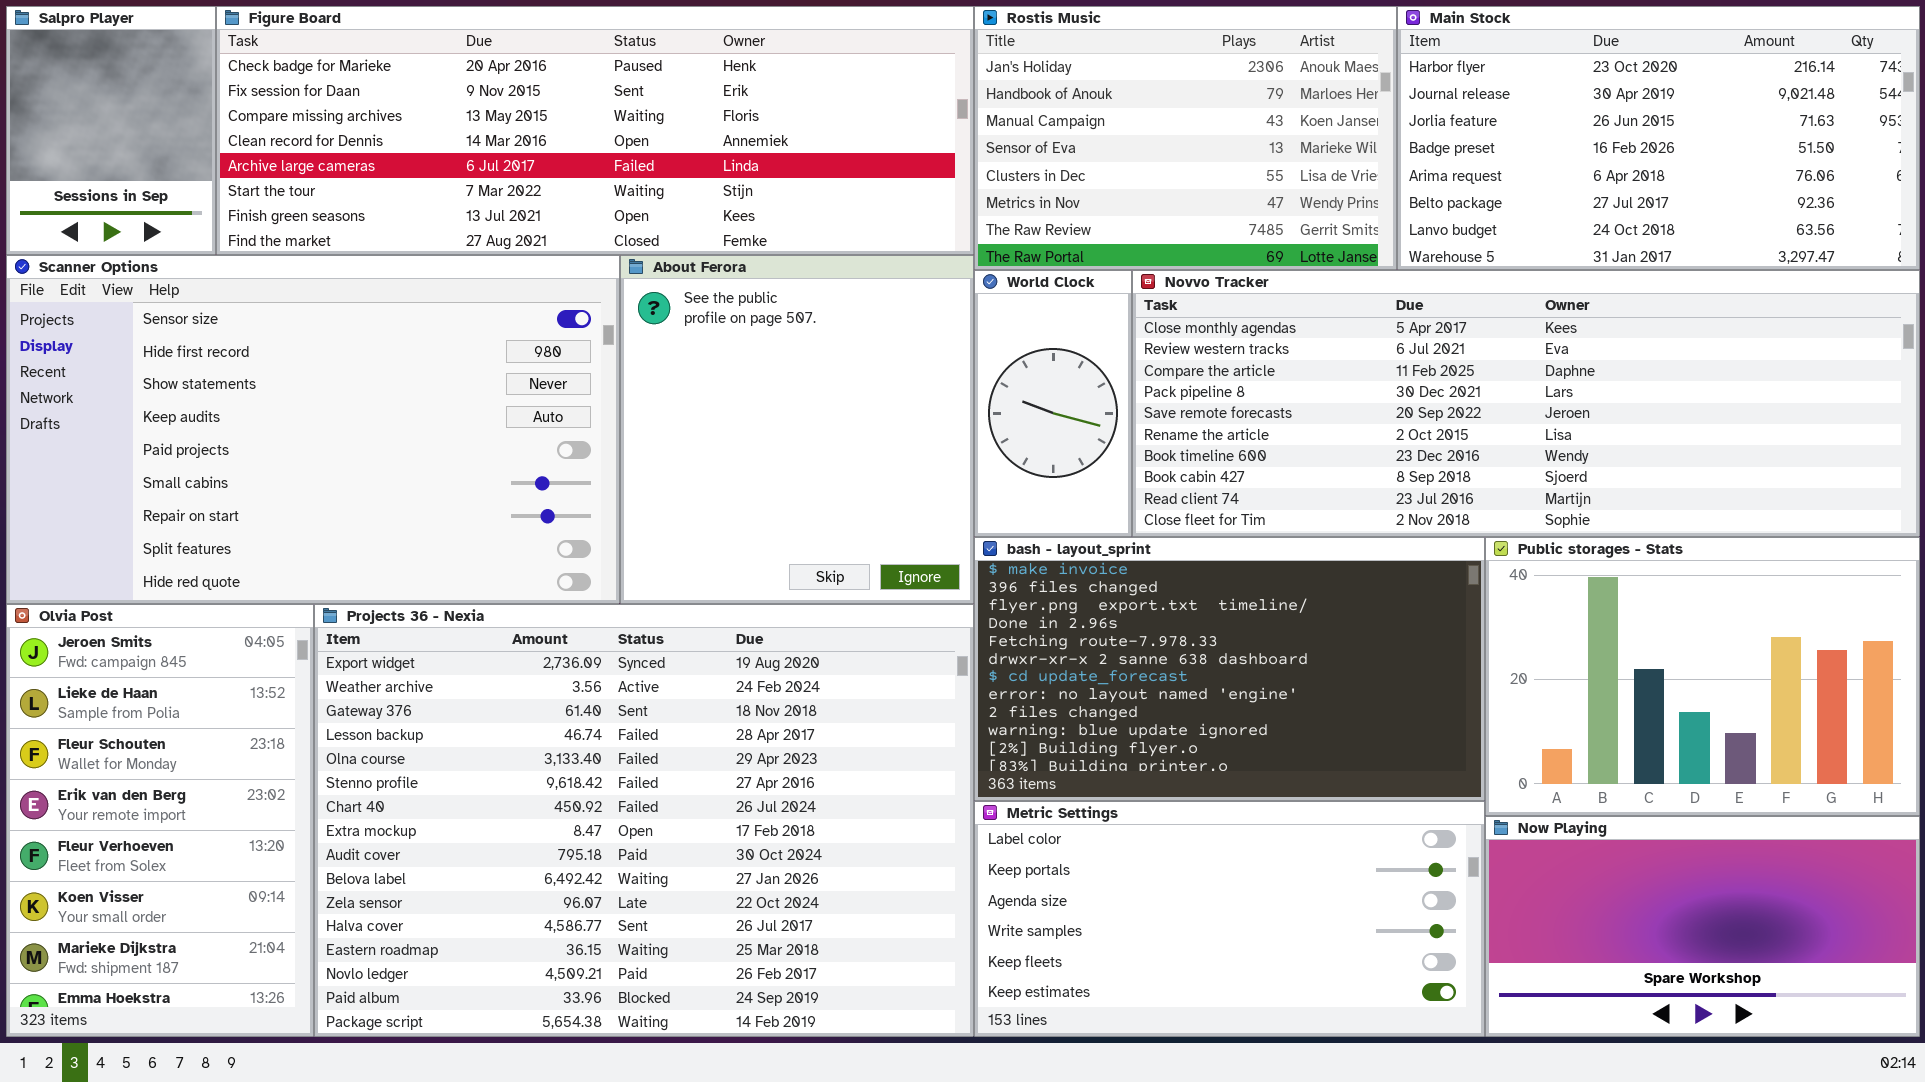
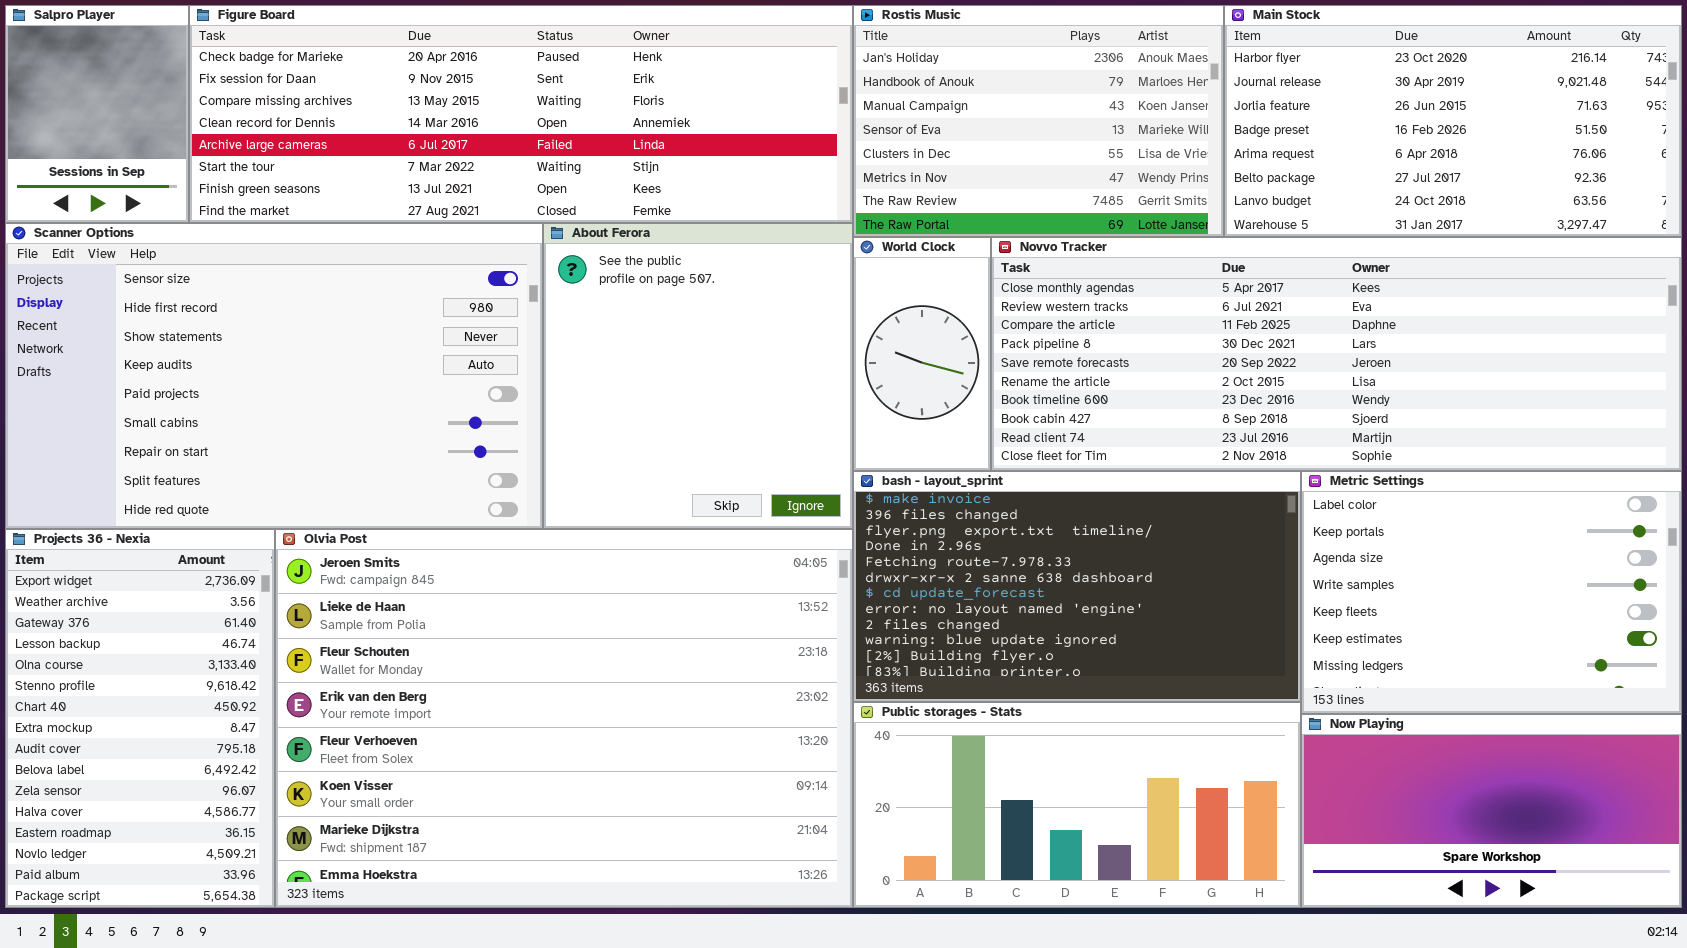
Public storages - Stats: [1485,537,1920,816] -> [853,702,1301,908], moved, resized
Olvia Post: [6,604,314,1037] -> [275,529,853,908], moved, resized
Projects 36 - Nexia: [314,604,974,1037] -> [5,529,275,908], moved, resized
Metric Settings: [974,801,1485,1037] -> [1301,471,1682,714], moved, resized

